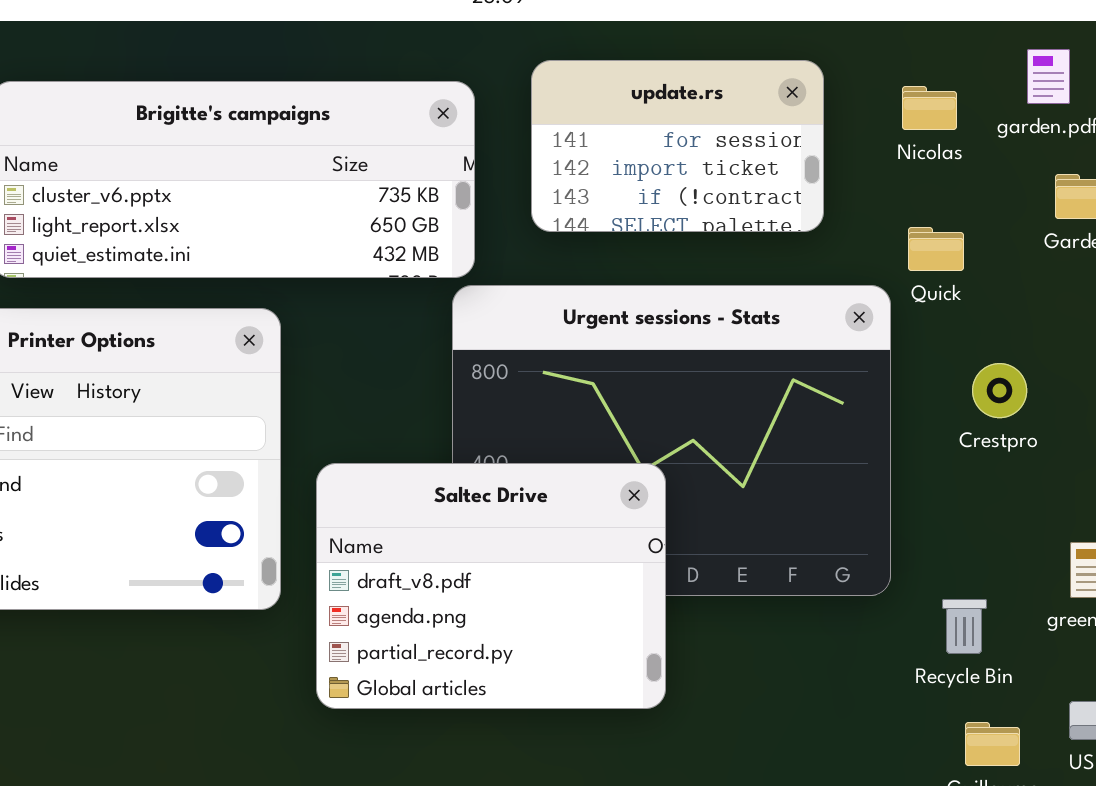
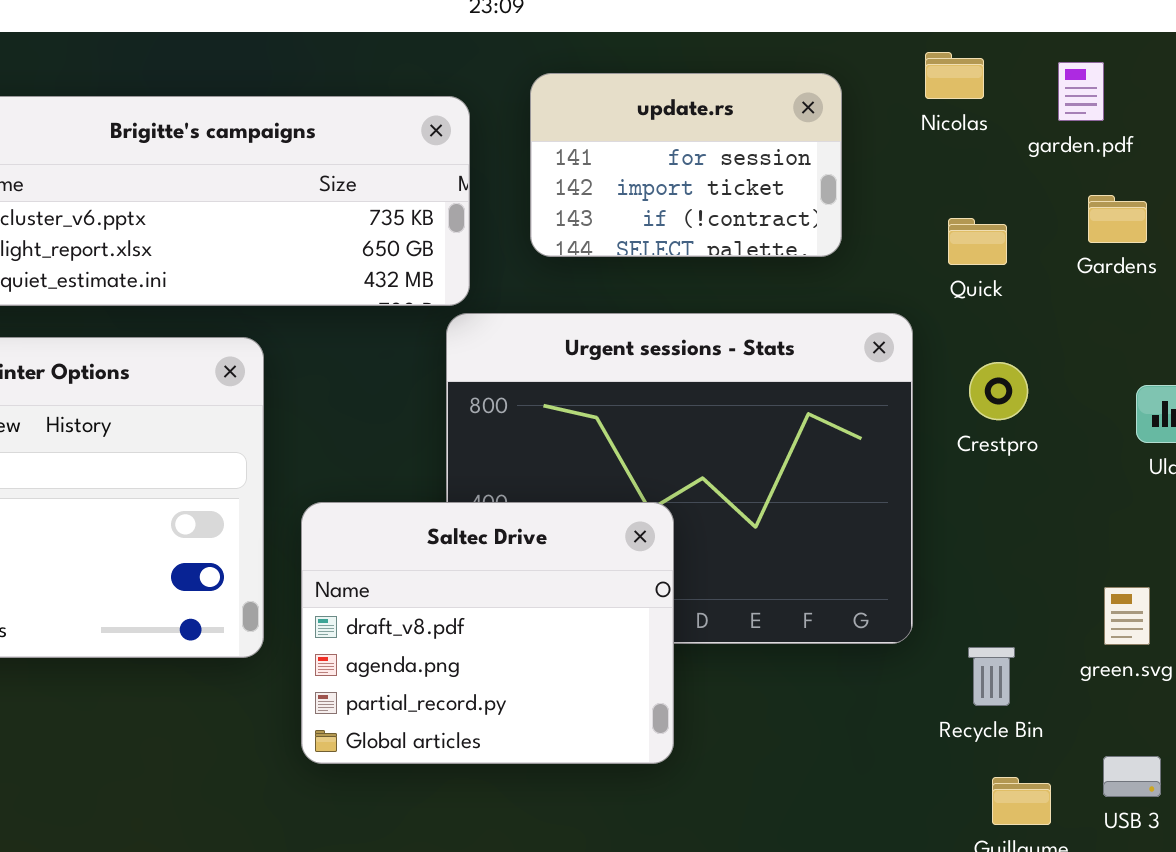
Nicolas: [902,86,957,130] -> [925,52,984,99], moved
Quick: [908,227,964,271] -> [948,218,1007,265], moved
Crestpro: [972,363,1027,418] -> [969,362,1028,420], moved

